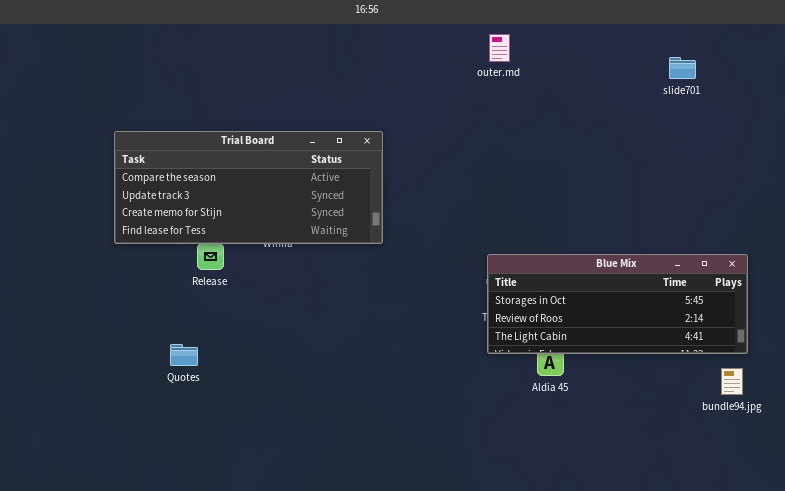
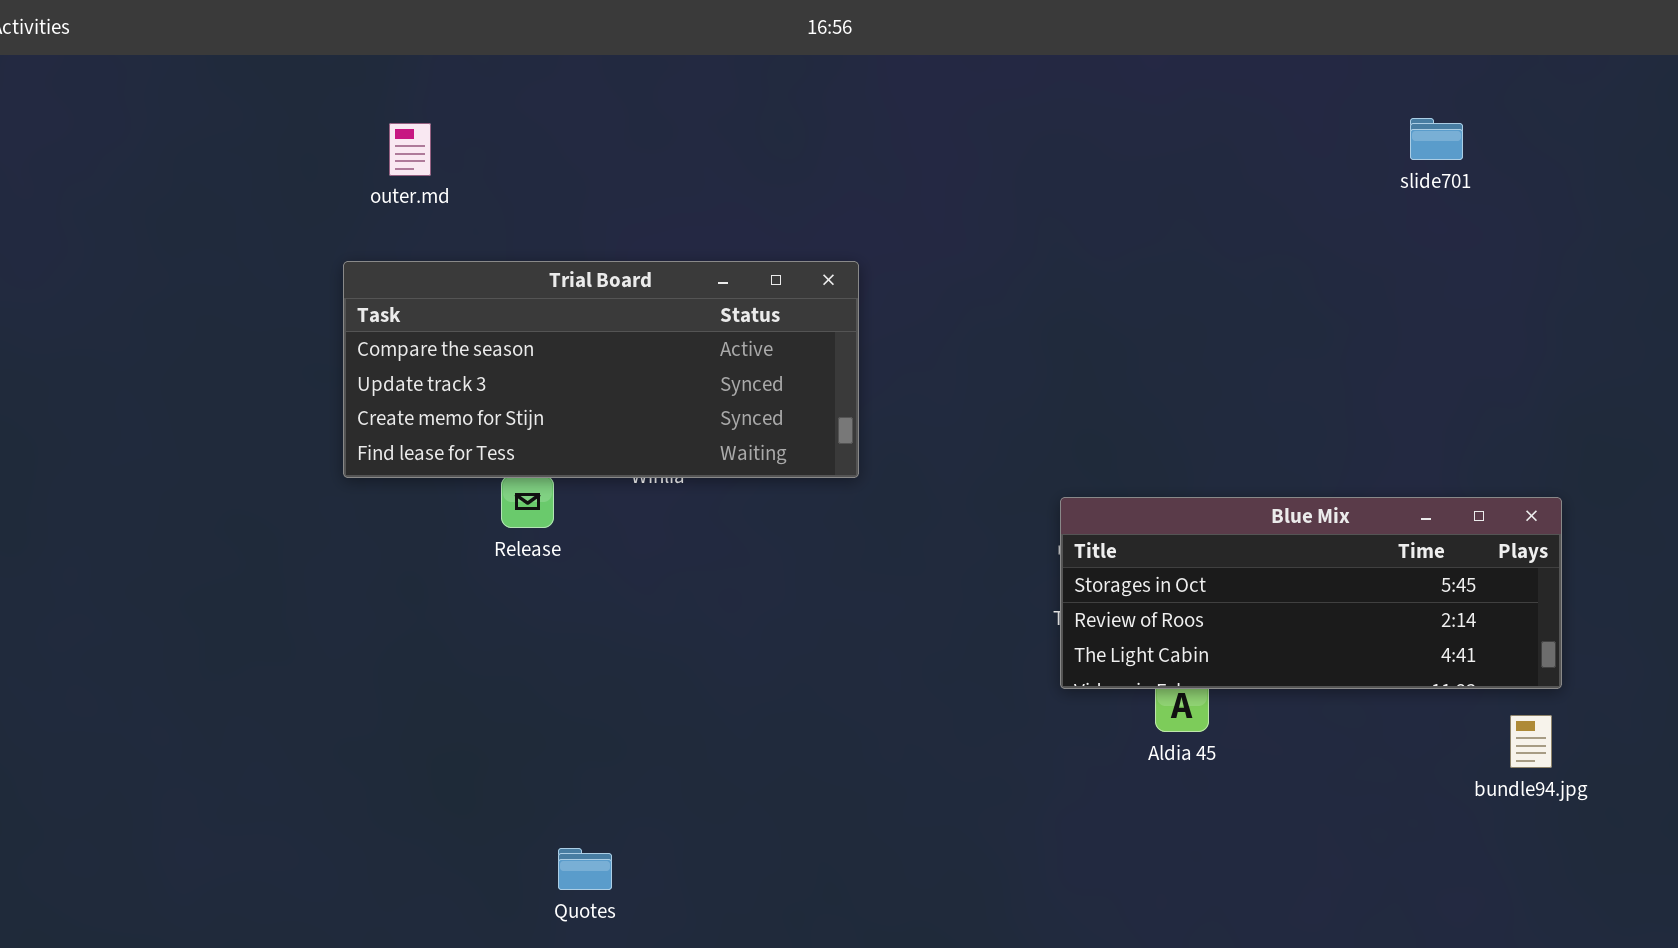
outer.md: [489,34,510,62] -> [389,123,431,176], moved
Quotes: [170,344,198,366] -> [558,848,612,890], moved

